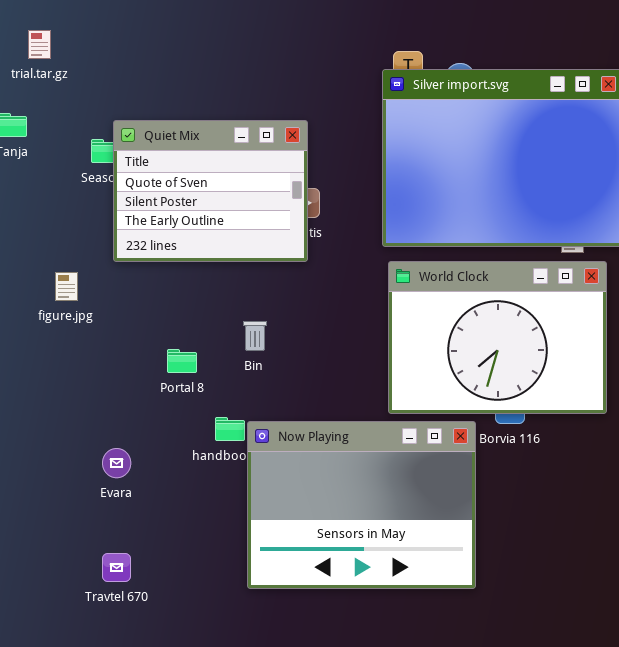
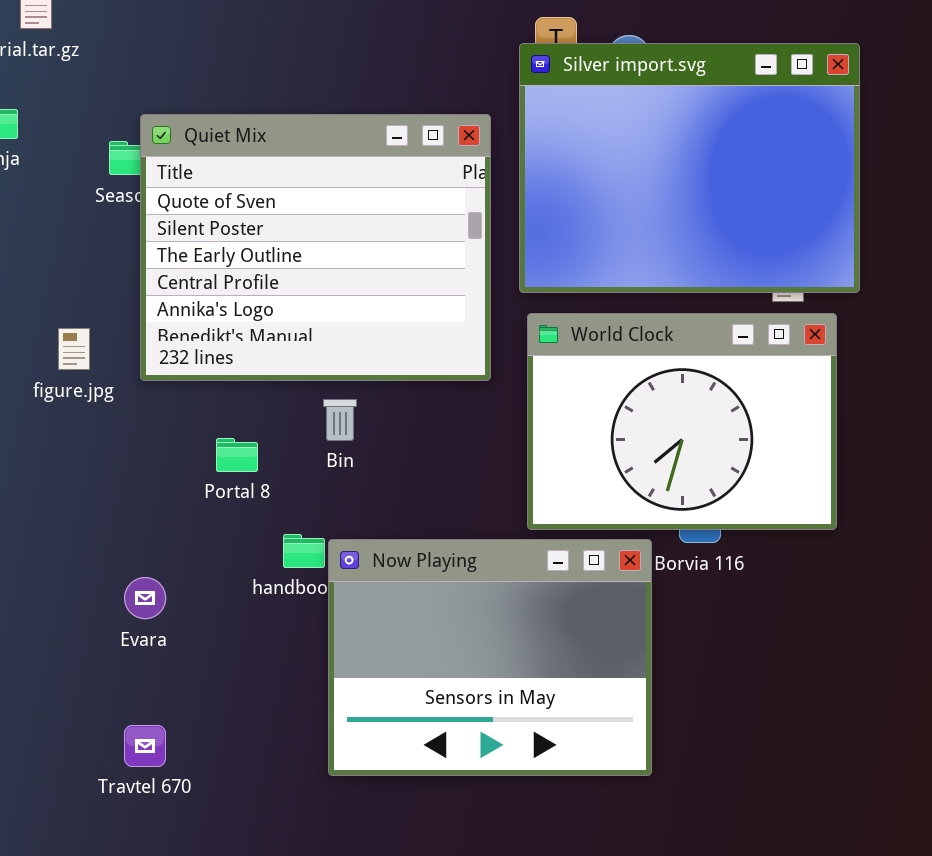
Quiet Mix: [113,120,308,262] -> [140,114,491,381], resized

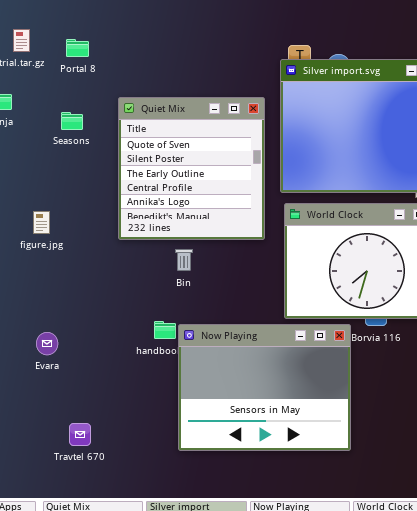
Quiet Mix: [140,114,491,381] -> [118,97,265,240], resized
Portal 8: [216,438,258,472] -> [66,39,89,57], moved
Evara: [124,577,166,619] -> [36,332,58,355], moved

